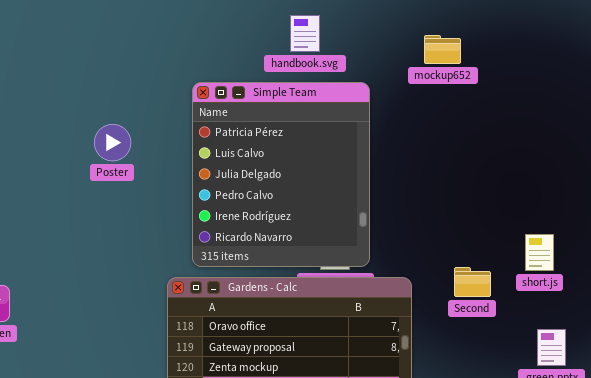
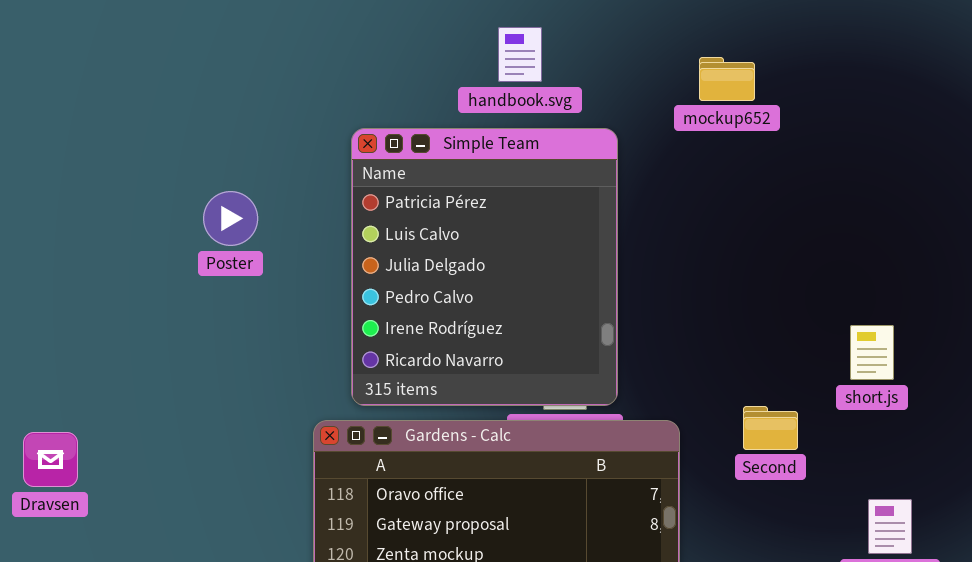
short.js: [525,234,554,271] -> [850,325,894,380], moved

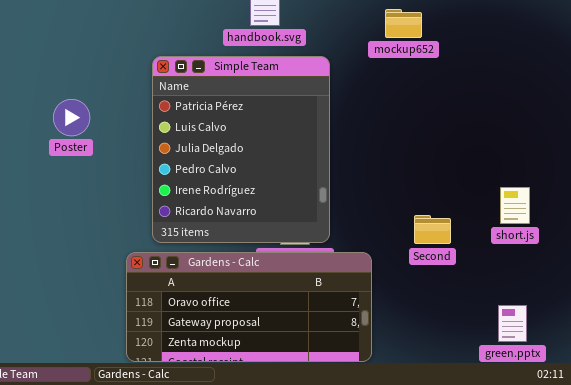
short.js: [850,325,894,380] -> [500,187,530,224], moved
Second: [743,406,798,450] -> [414,215,451,244], moved

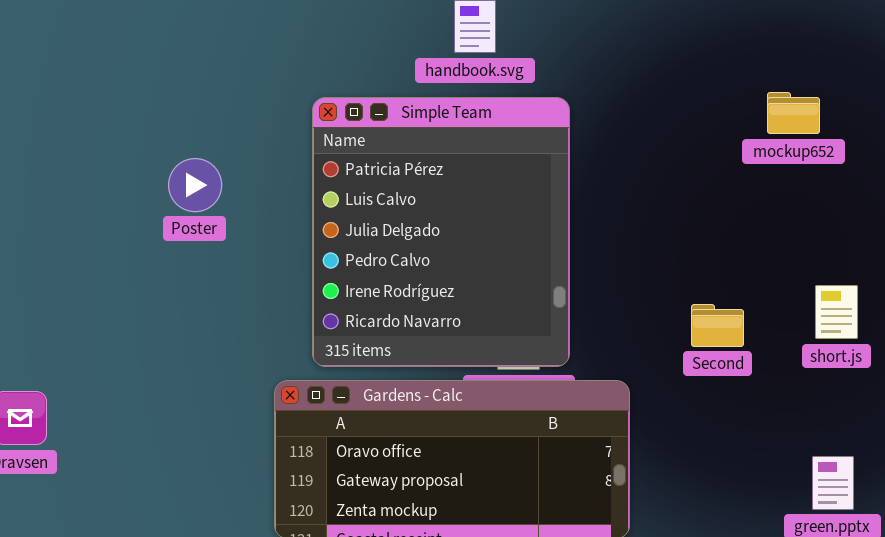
mockup652: [385,9,422,38] -> [767,92,820,134], moved
Second: [414,215,451,244] -> [691,304,744,347], moved

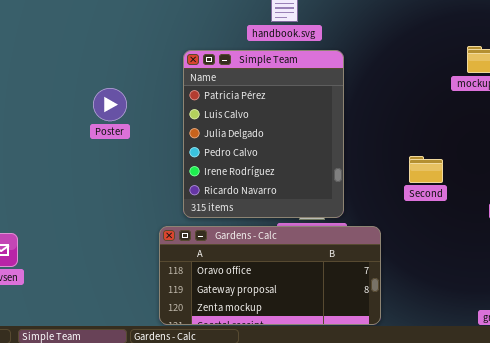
Second: [691,304,744,347] -> [409,156,443,183], moved

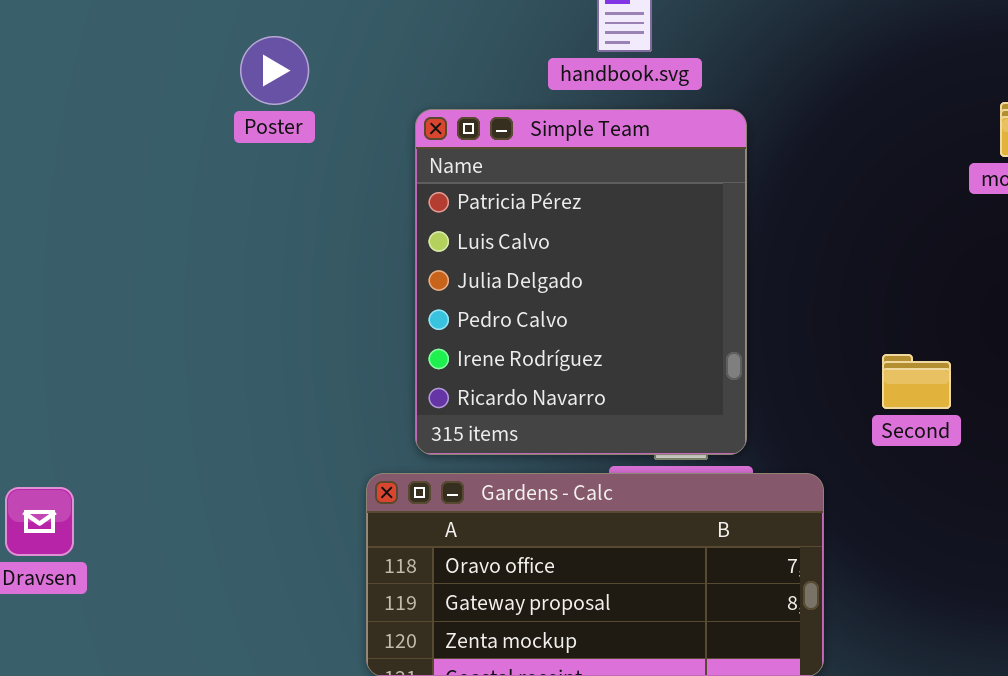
Poster: [93,88,127,121] -> [240,36,309,105], moved
Second: [409,156,443,183] -> [882,354,951,409], moved

